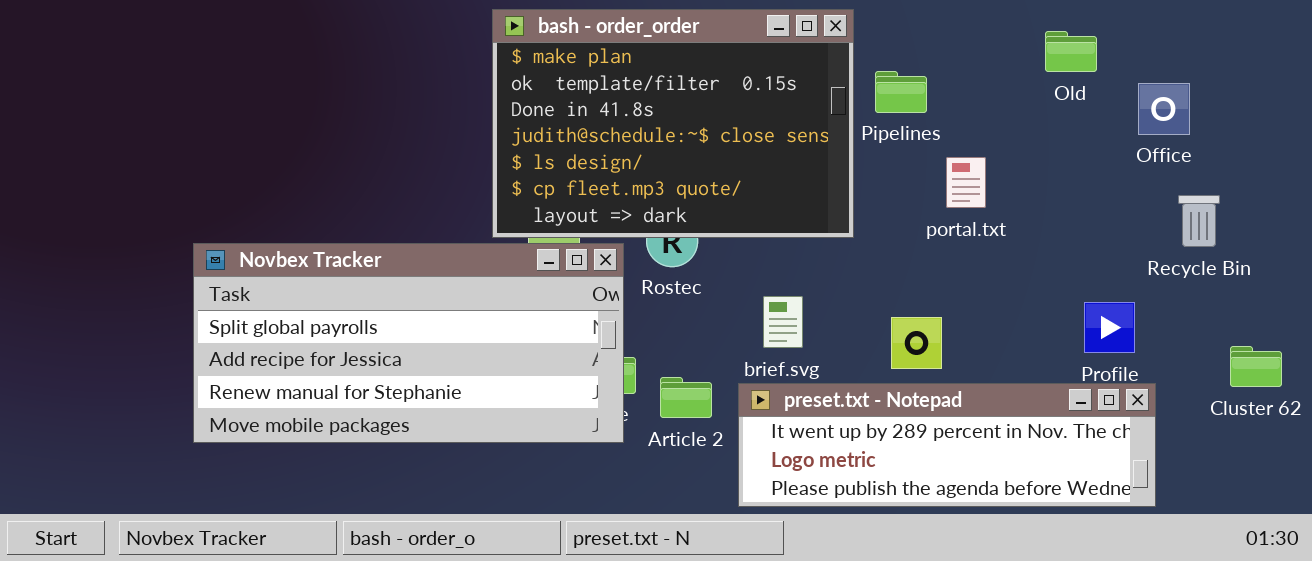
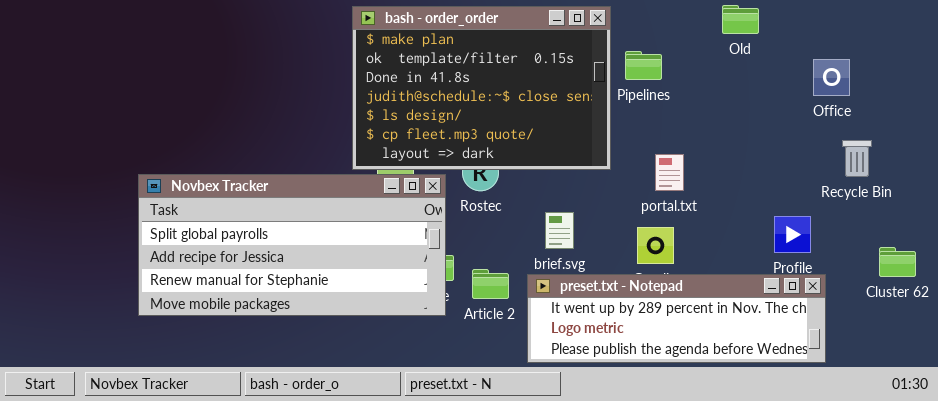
Old: [1045,31,1097,72] -> [722,5,759,34], moved
portal.txt: [946,157,986,208] -> [655,154,684,191], moved

